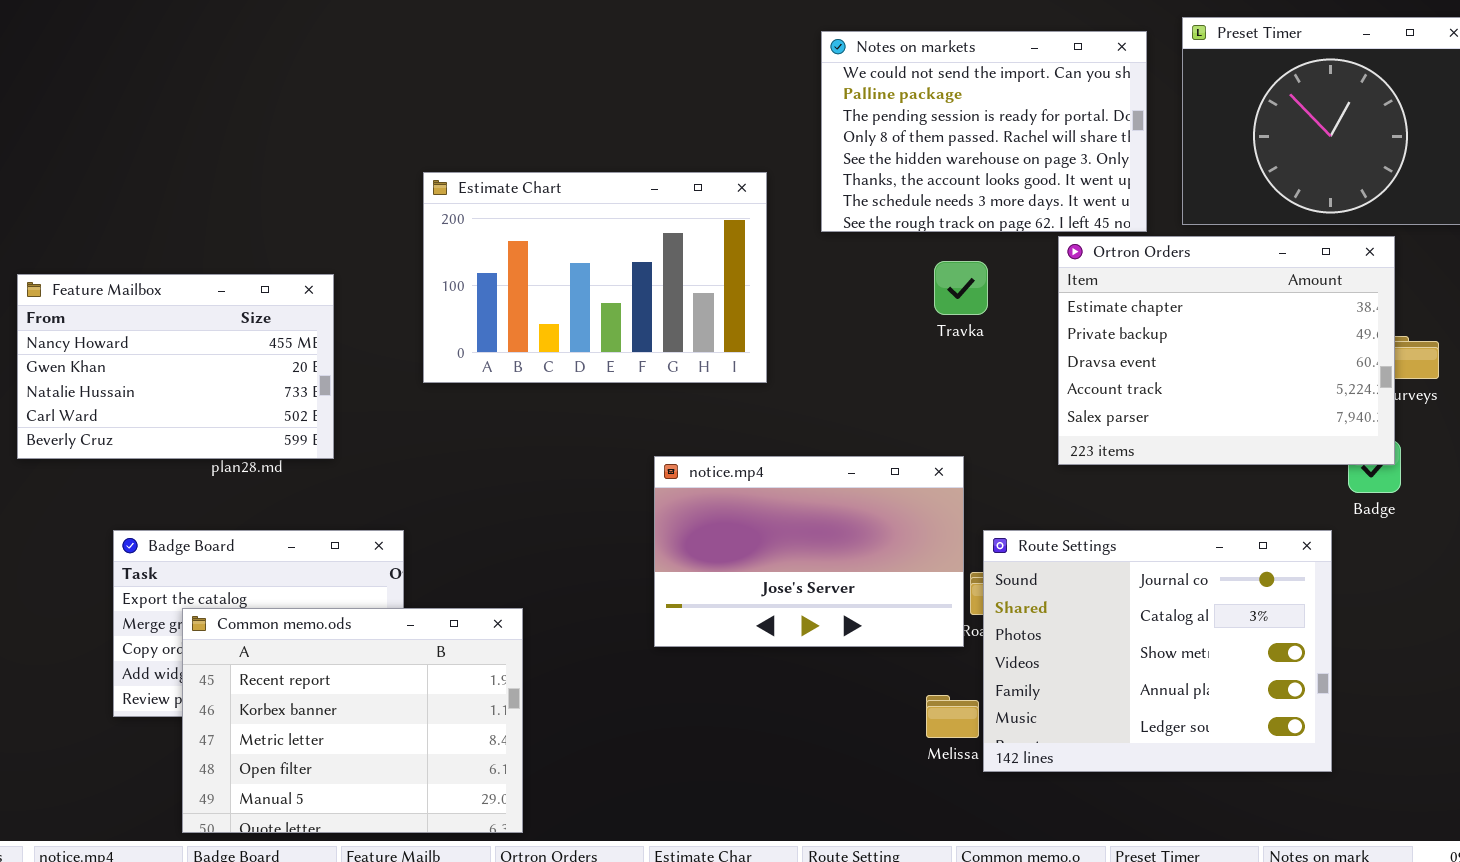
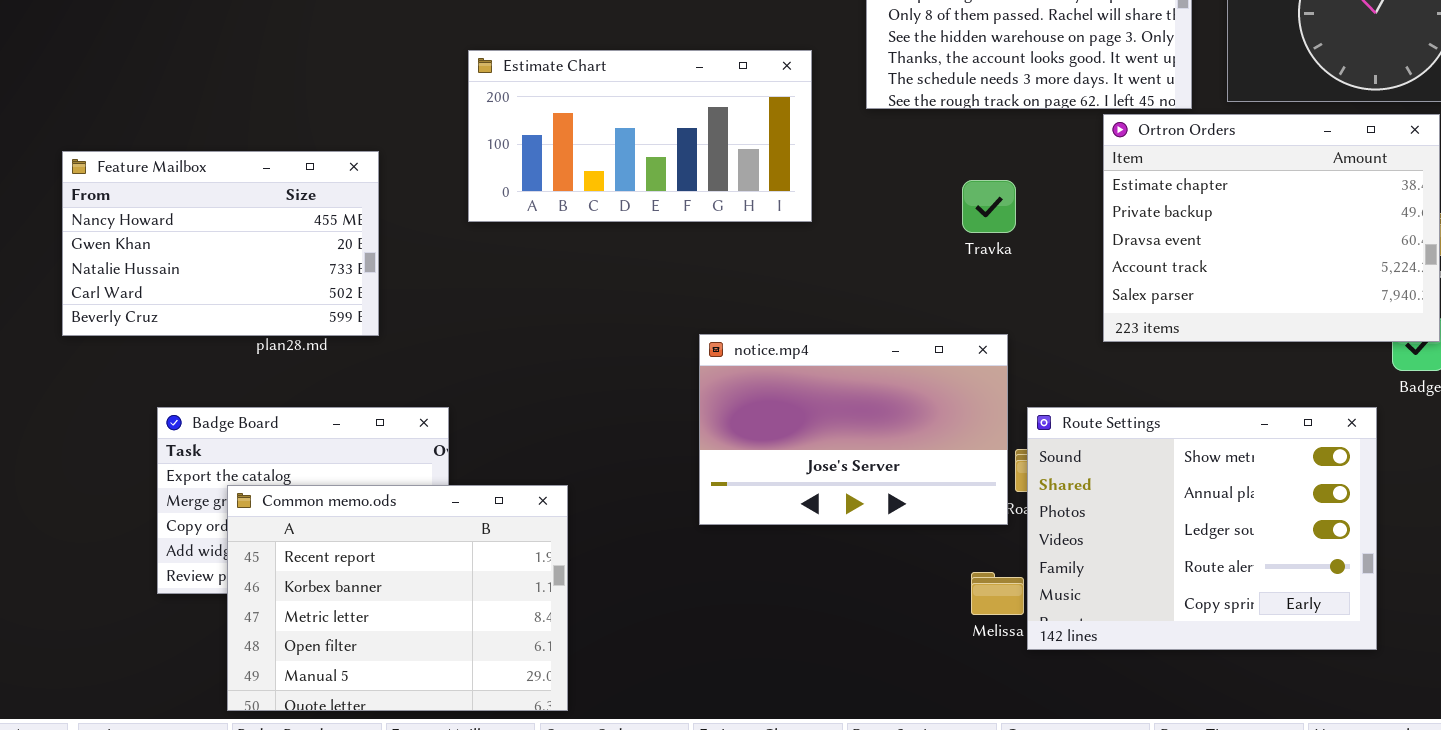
Estimate Chart: [423,172,767,383] -> [468,50,812,222], resized
Travka: [934,261,988,315] -> [962,180,1016,233], moved
Route Settings: [983,530,1332,772] -> [1027,407,1377,650], scrolled down 2 rows

